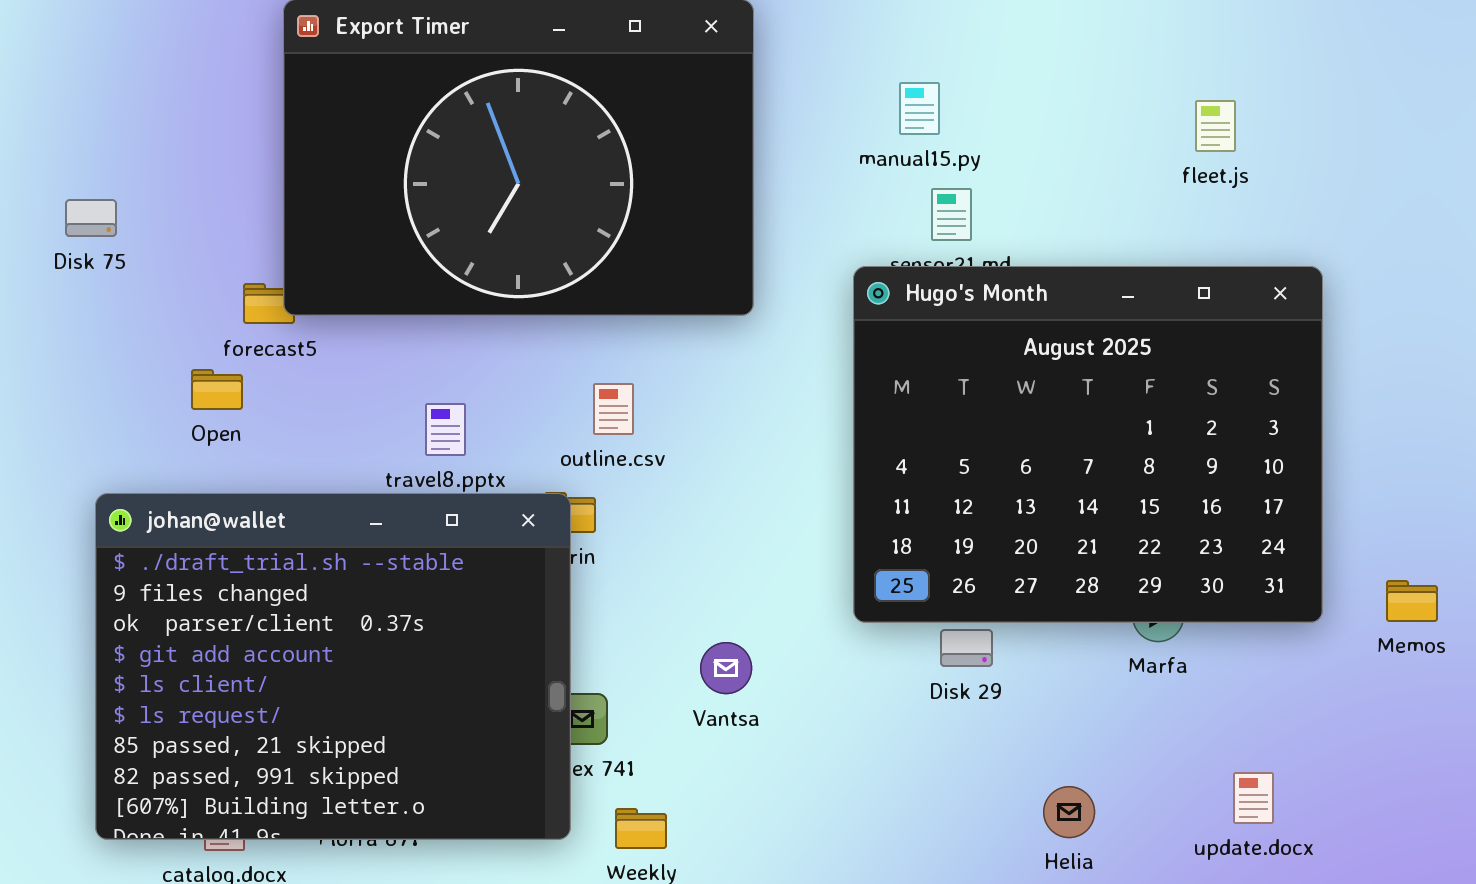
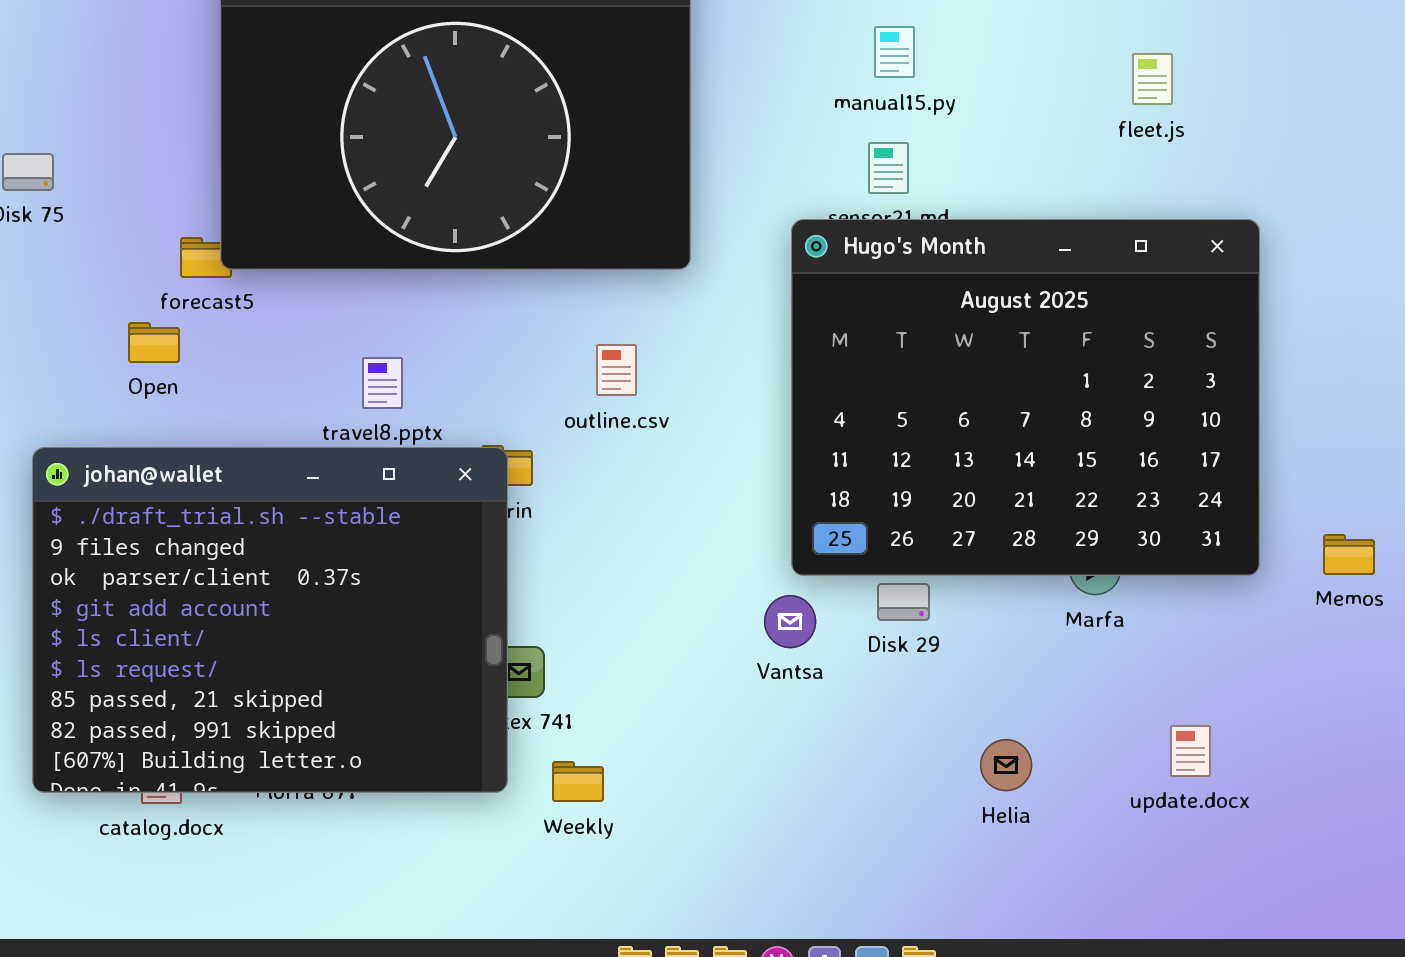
manual15.py: [899,82,940,135] -> [874,26,915,78], moved
outline.csv: [593,383,634,435] -> [596,344,637,396], moved
Vantsa: [700,642,752,694] -> [764,595,816,648], moved

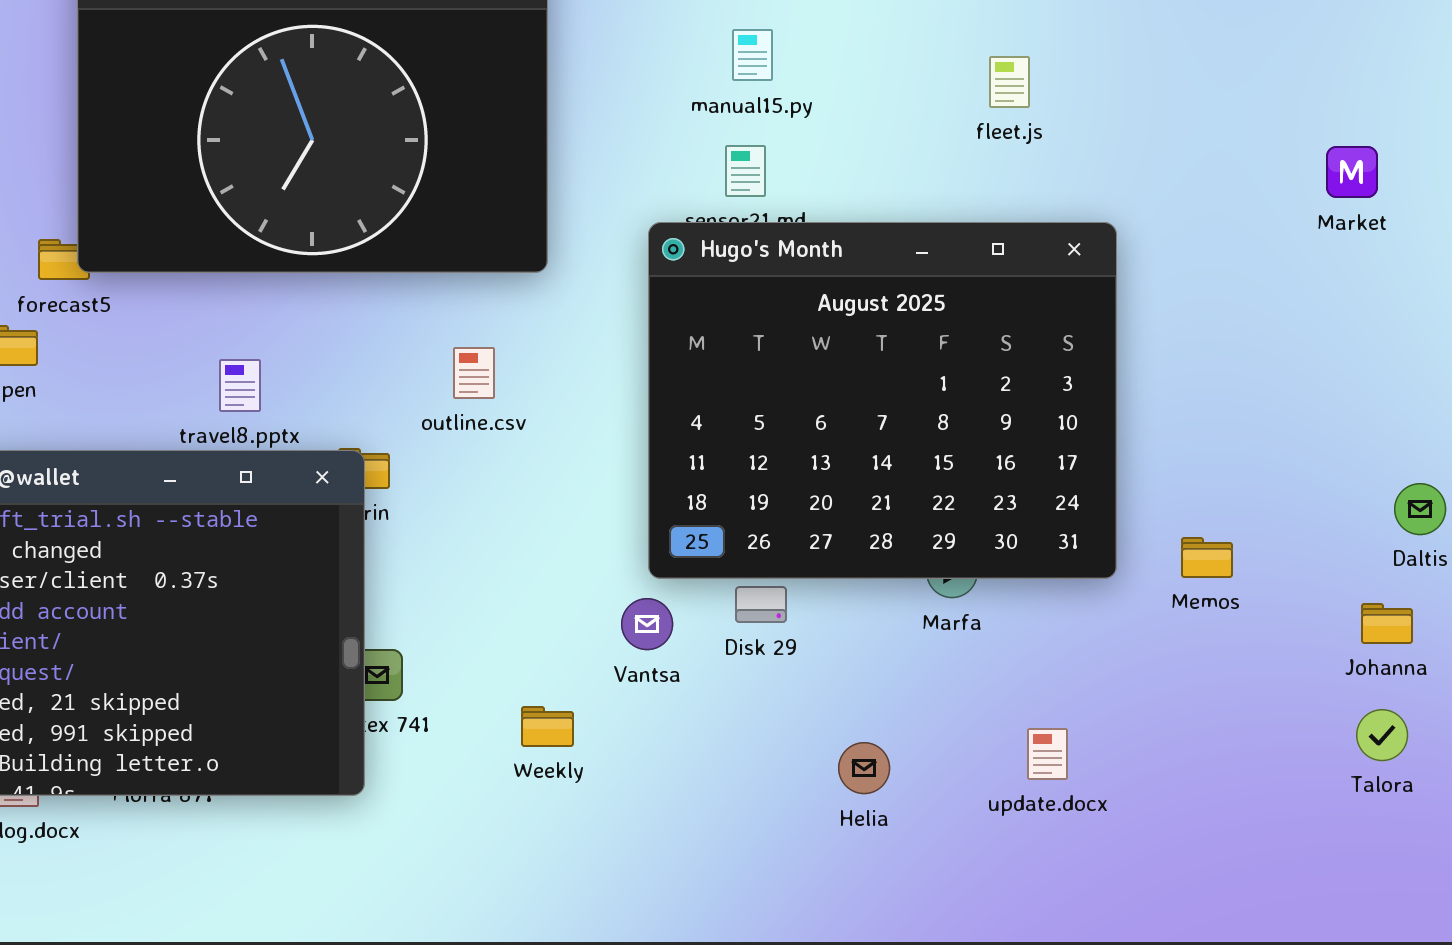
Weekly: [552,761,604,802] -> [521,706,574,747], moved

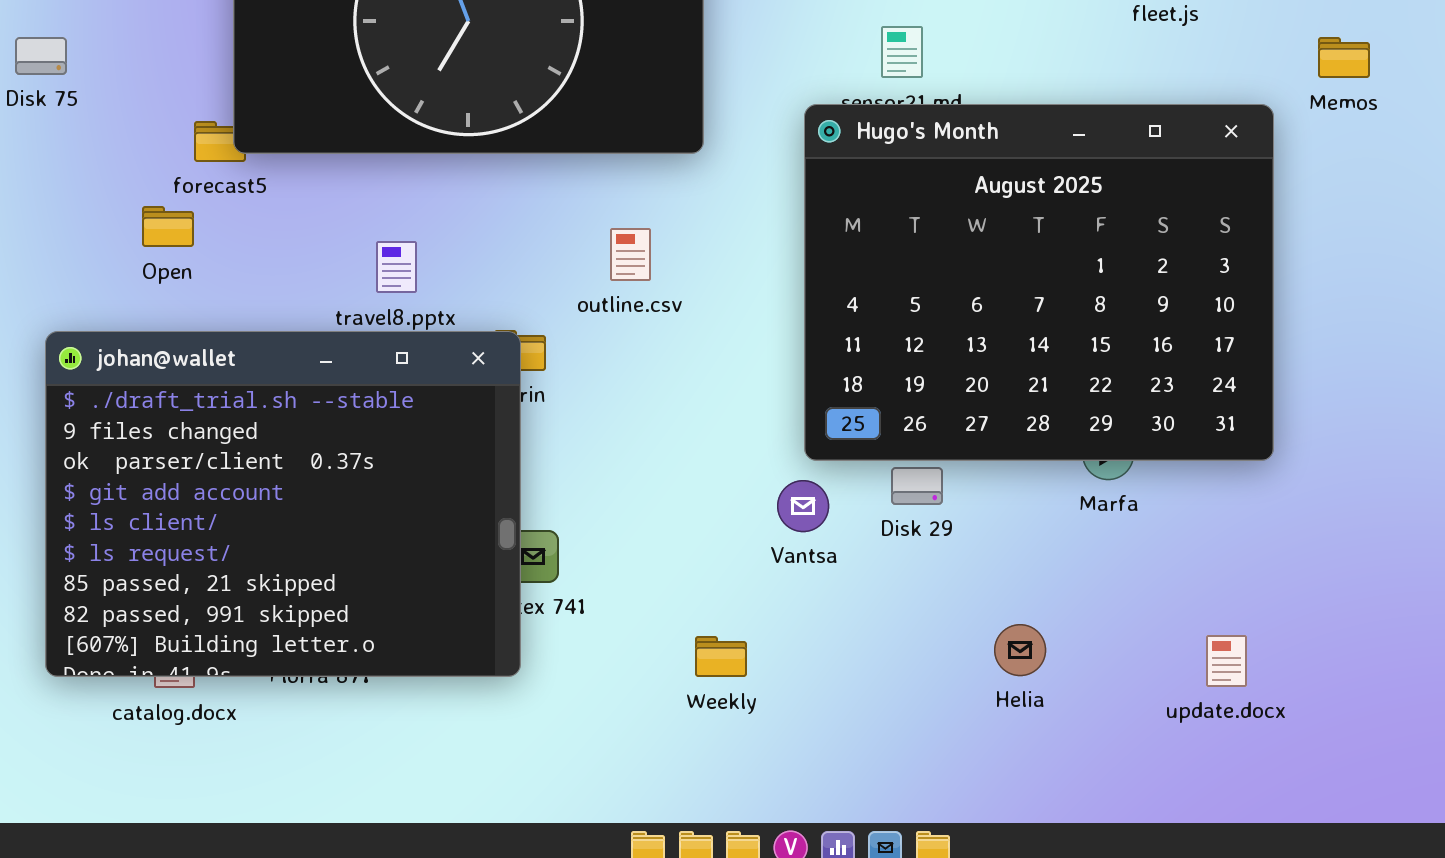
Memos: [1181,537,1233,578] -> [1318,37,1370,78], moved
Weekly: [521,706,574,747] -> [695,636,747,677], moved
update.docx: [1027,728,1068,780] -> [1206,635,1247,687], moved

